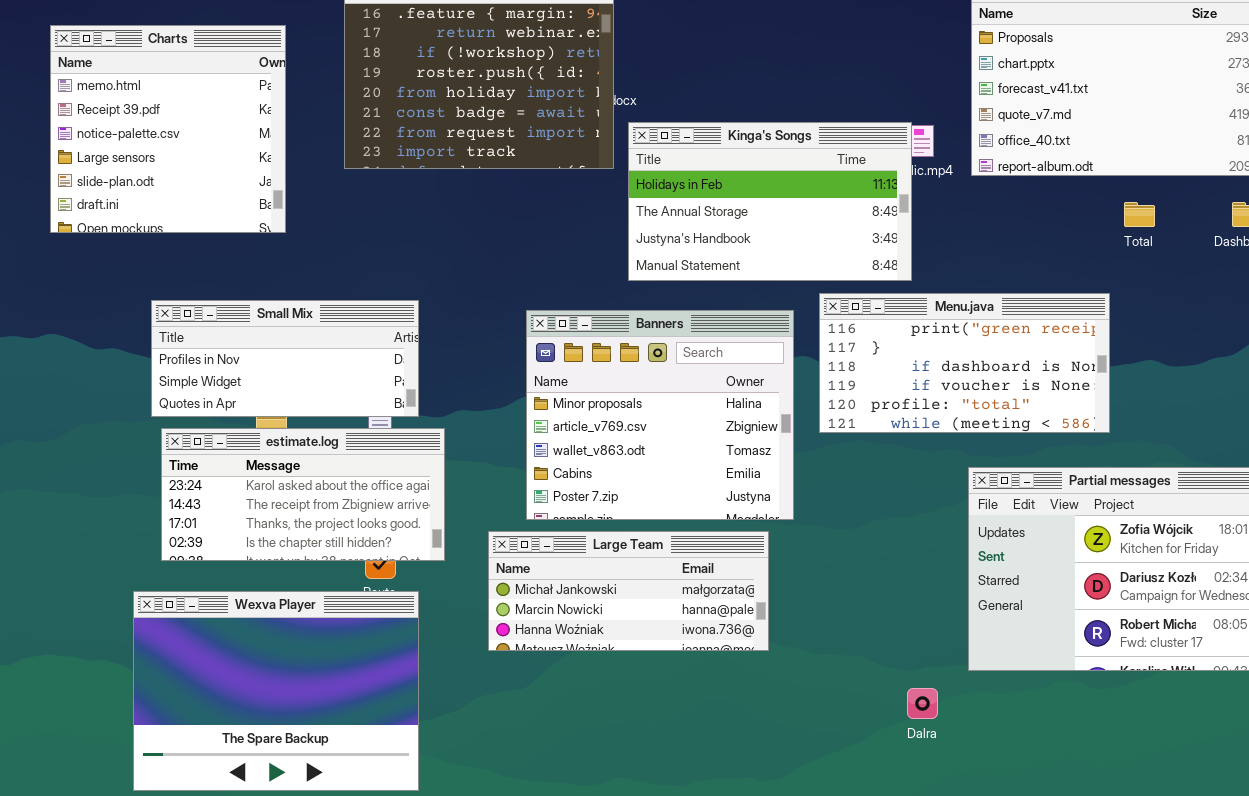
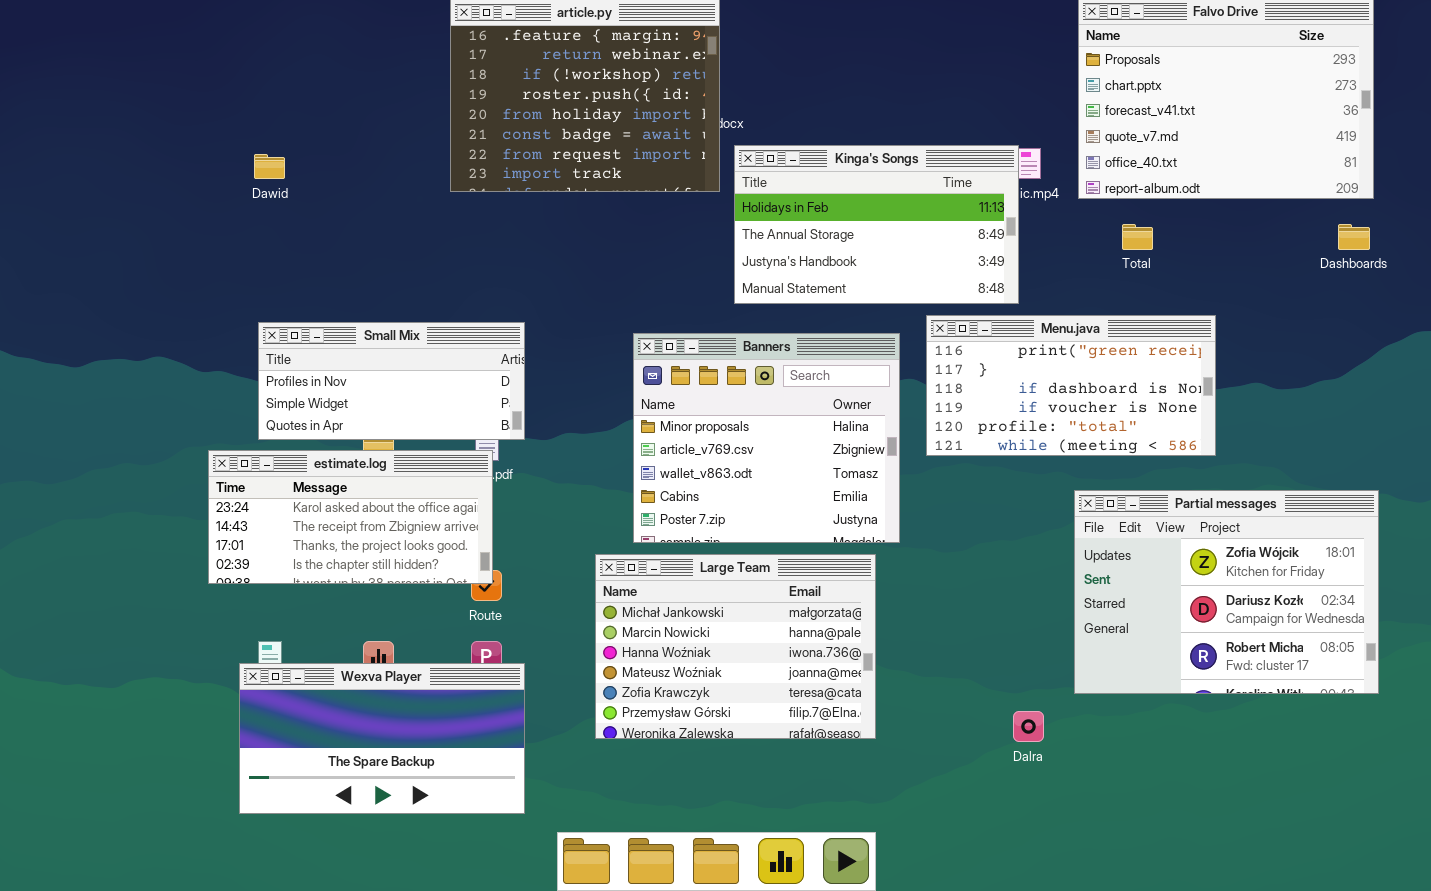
Charts: [50,25,286,233] -> none, closed
Total: [1124,202,1155,227] -> [1122,224,1153,250], moved
estimate.log: [161,428,445,561] -> [208,450,493,584], moved
Large Team: [488,531,769,651] -> [595,554,876,739], resized
Wexva Player: [133,591,419,791] -> [239,663,525,814], resized

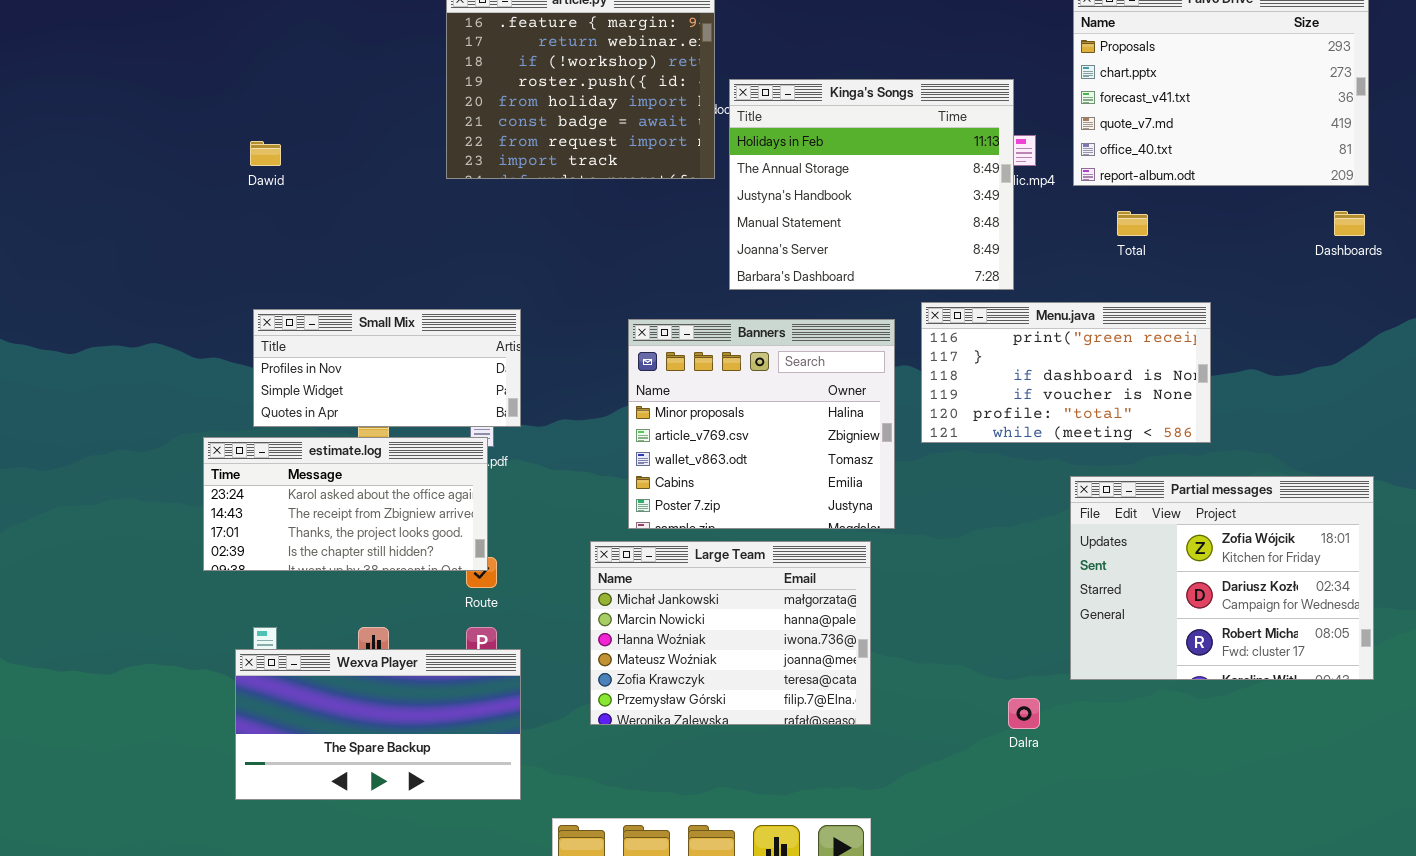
Kinga's Songs: [734,145,1019,304] -> [729,79,1014,290], resized

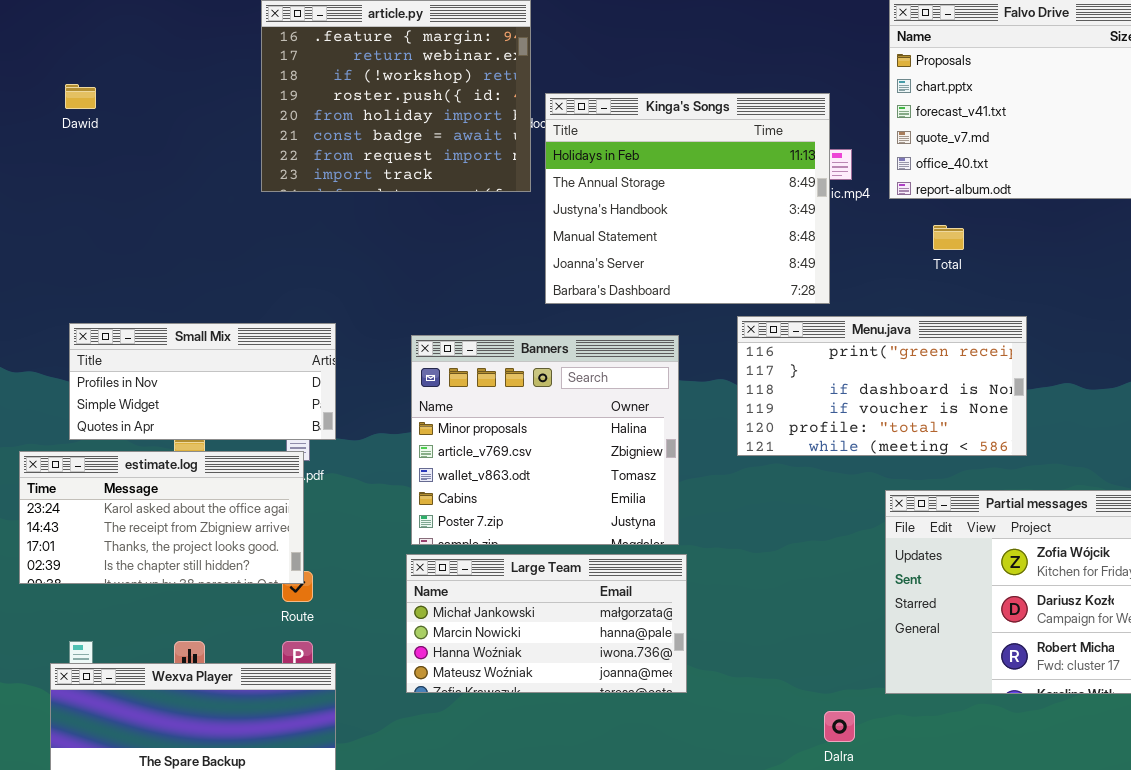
Dawid: [250,141,281,166] -> [65,84,96,109], moved
Banners: [628,319,895,529] -> [411,335,679,545], moved
Large Team: [590,541,871,725] -> [406,554,687,693], resized

